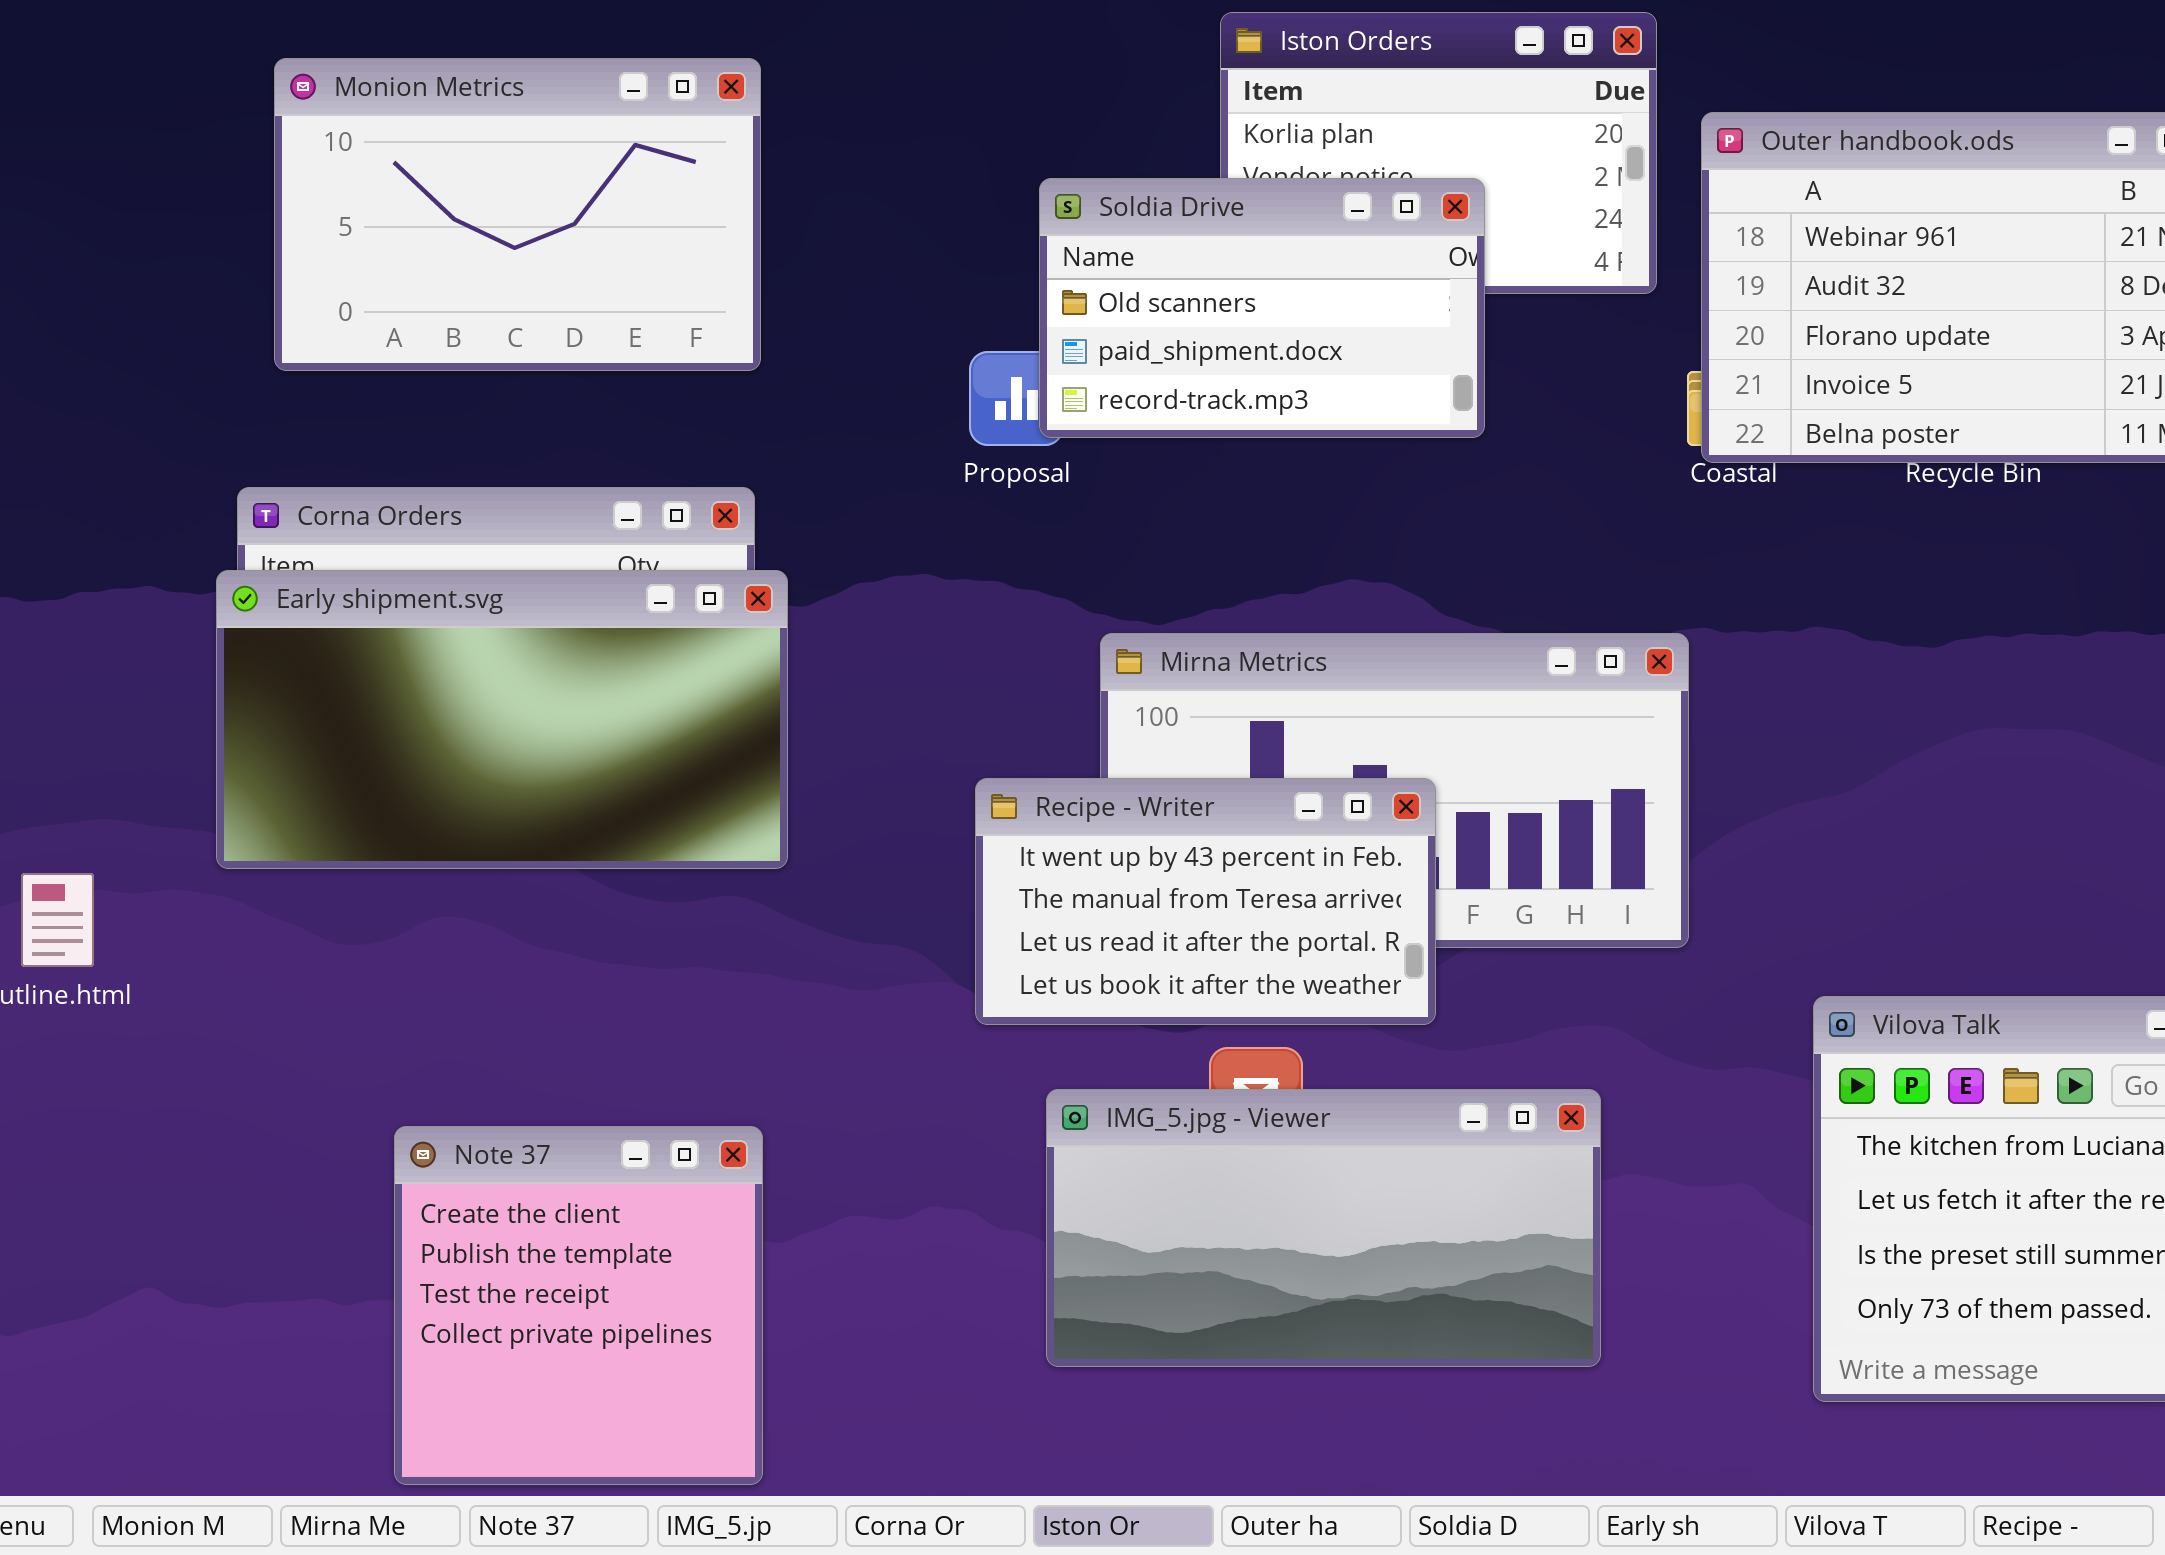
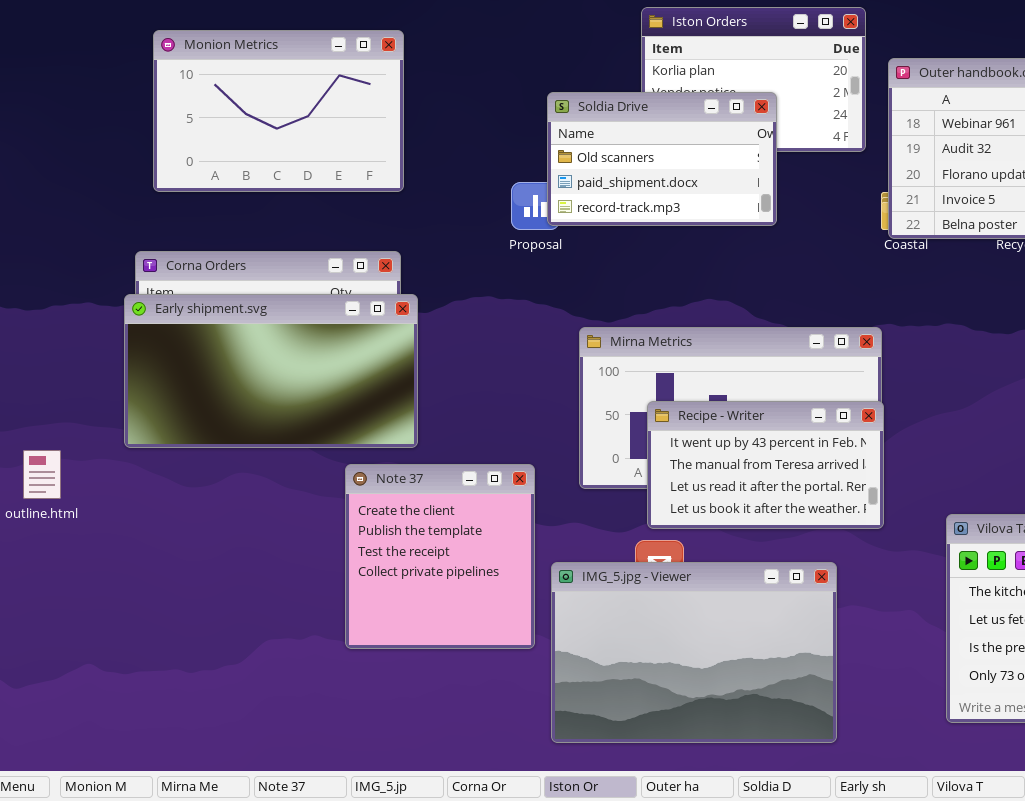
Recipe - Writer: [975,778,1436,1025] -> [647,401,884,529], moved
IMG_5.jpg - Viewer: [1046,1089,1601,1367] -> [551,562,837,743], resized
Note 37: [394,1126,763,1485] -> [345,464,535,649], moved

